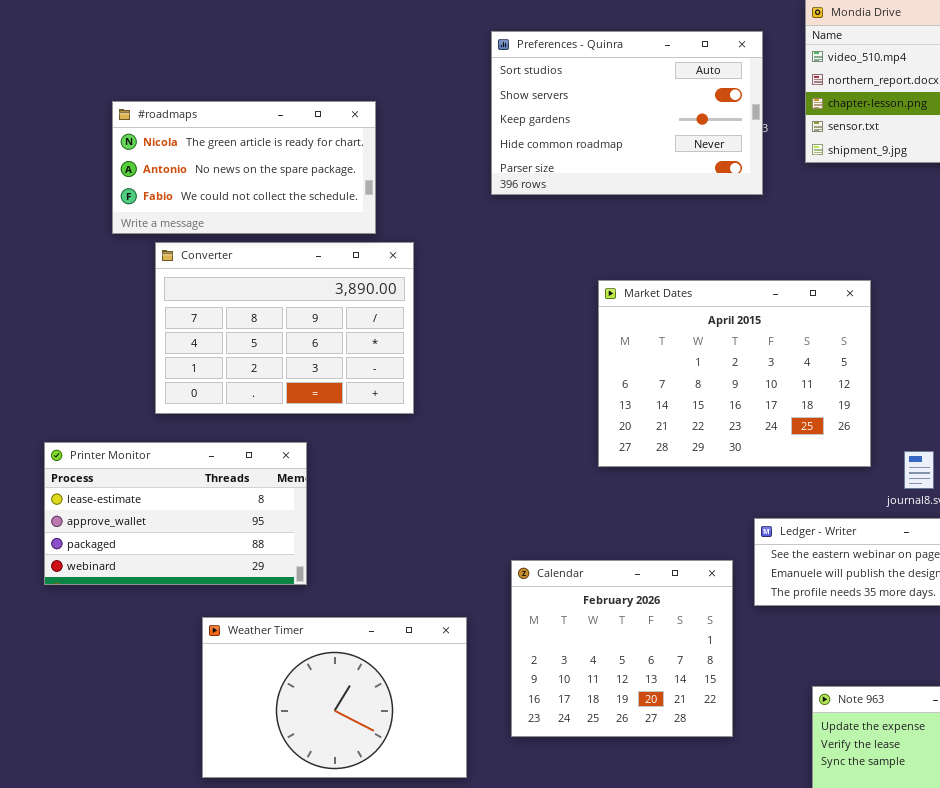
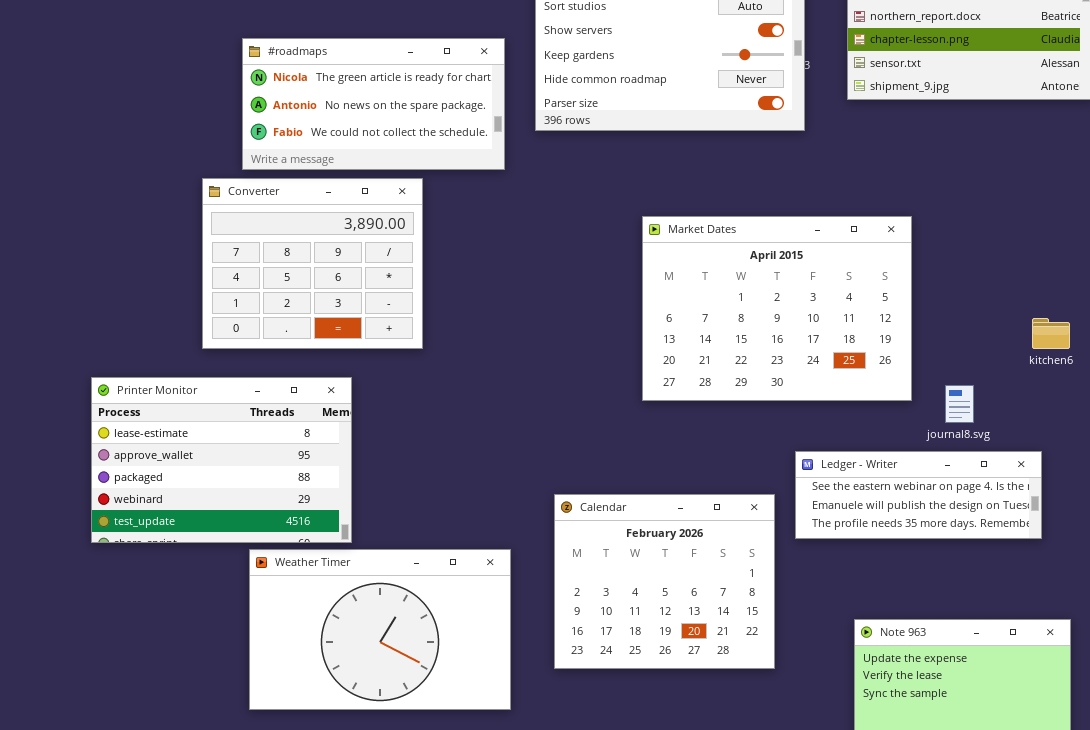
#roadmaps: [112,101,376,234] -> [242,38,505,170], moved
Converter: [155,242,414,414] -> [202,178,423,349], resized
Printer Monitor: [44,442,307,585] -> [91,377,352,543], resized

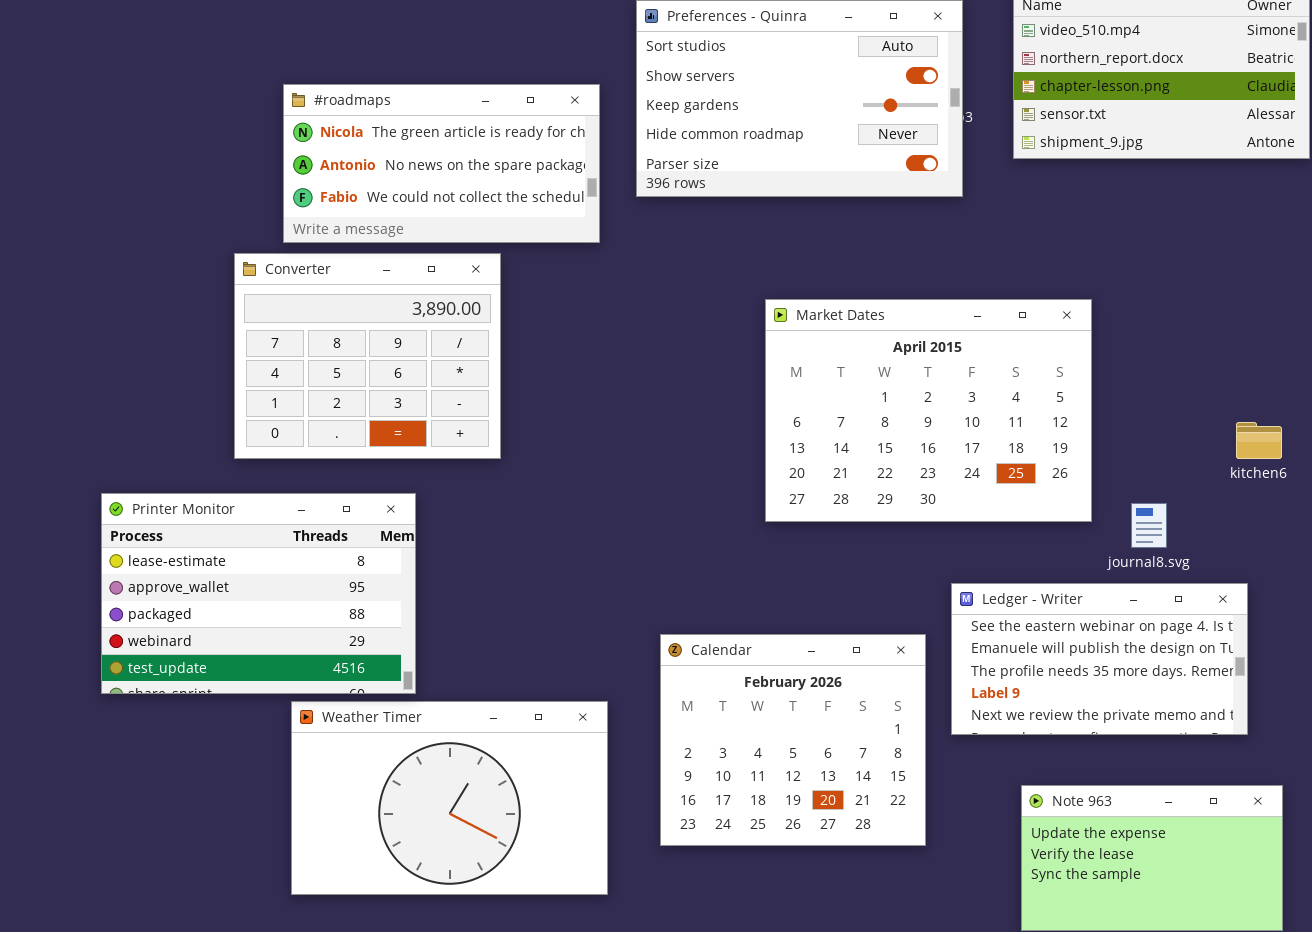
Ledger - Writer: [795,451,1042,539] -> [951,583,1248,735], resized

